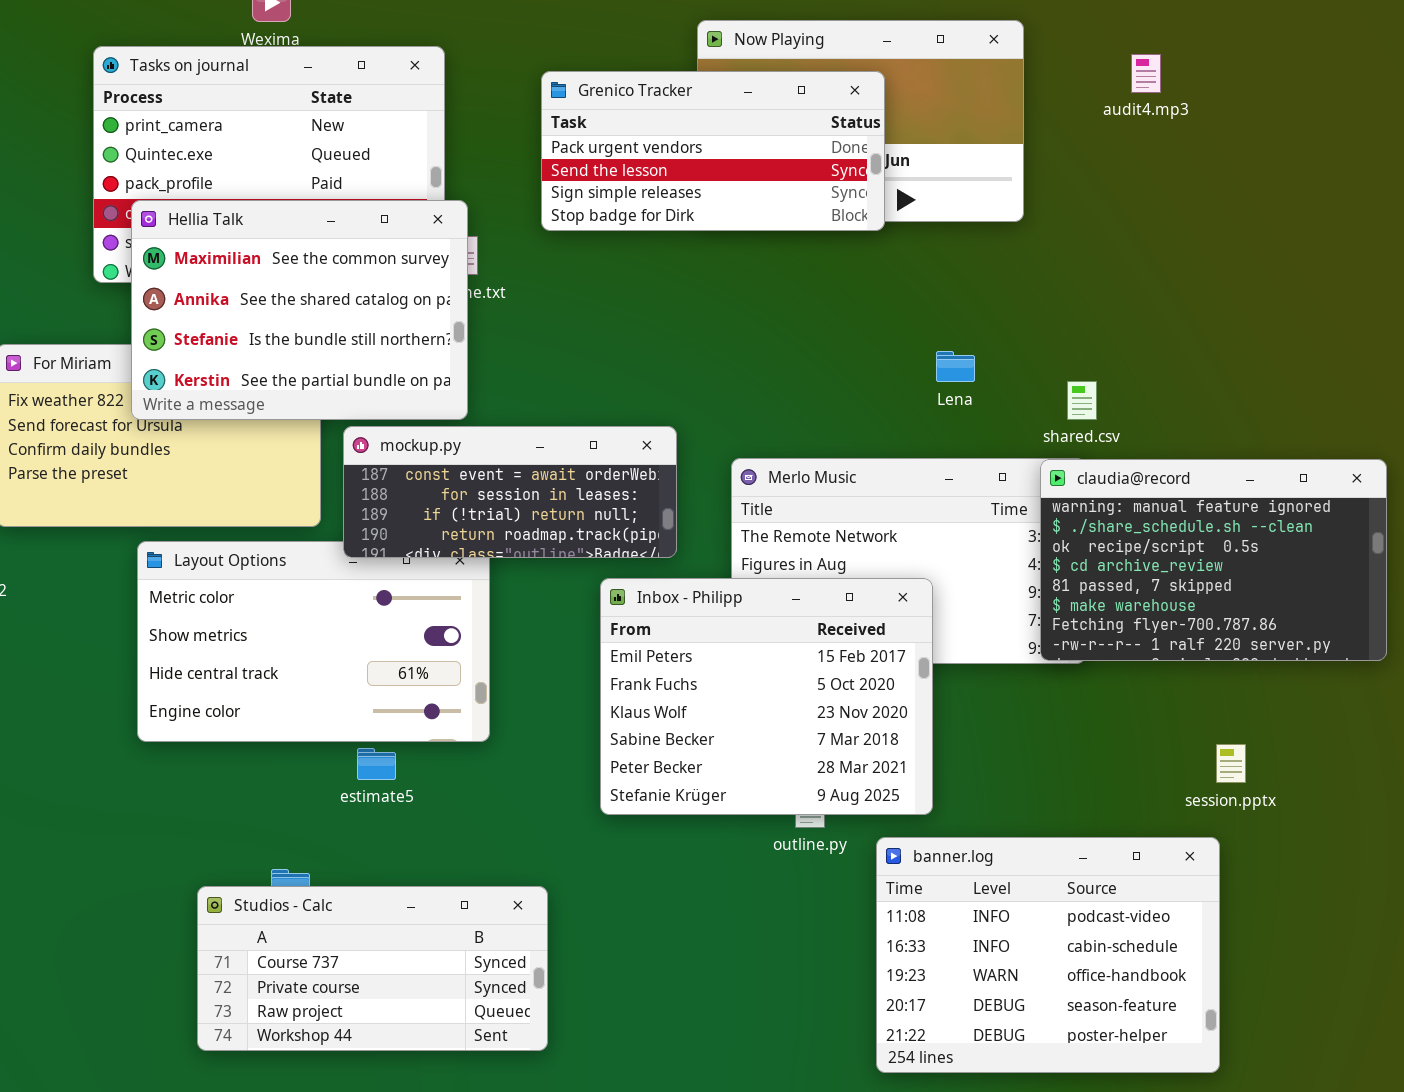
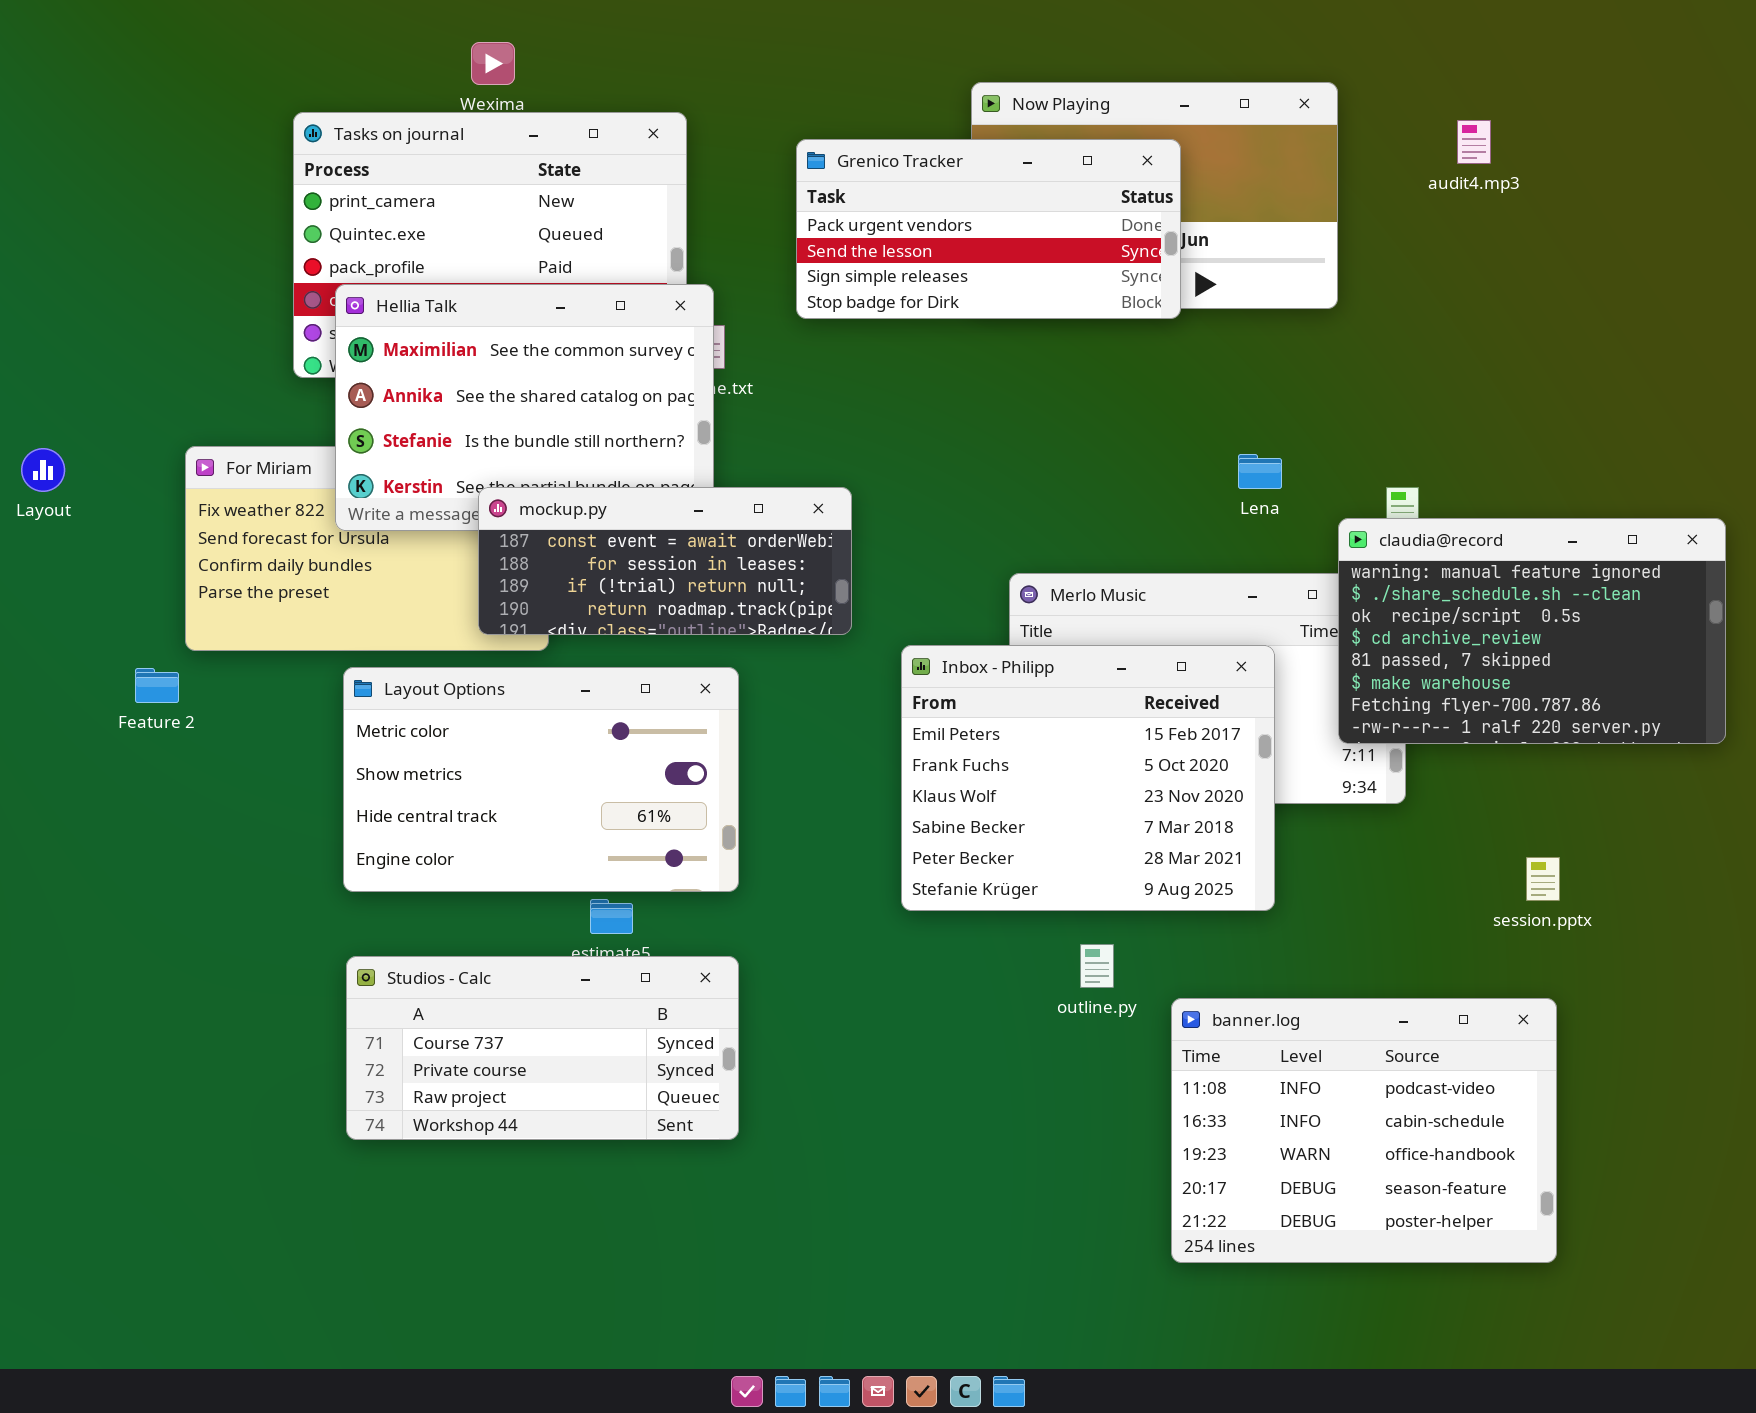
mockup.py: [343,426,677,558] -> [478,487,852,635], moved
claudia@record: [1040,459,1387,661] -> [1338,518,1726,744], moved
Inbox - Philipp: [600,578,933,815] -> [901,645,1275,911], moved
session.pptx: [1216,744,1246,783] -> [1526,857,1560,901], moved
Studios - Calc: [197,886,548,1051] -> [346,956,739,1140], moved

